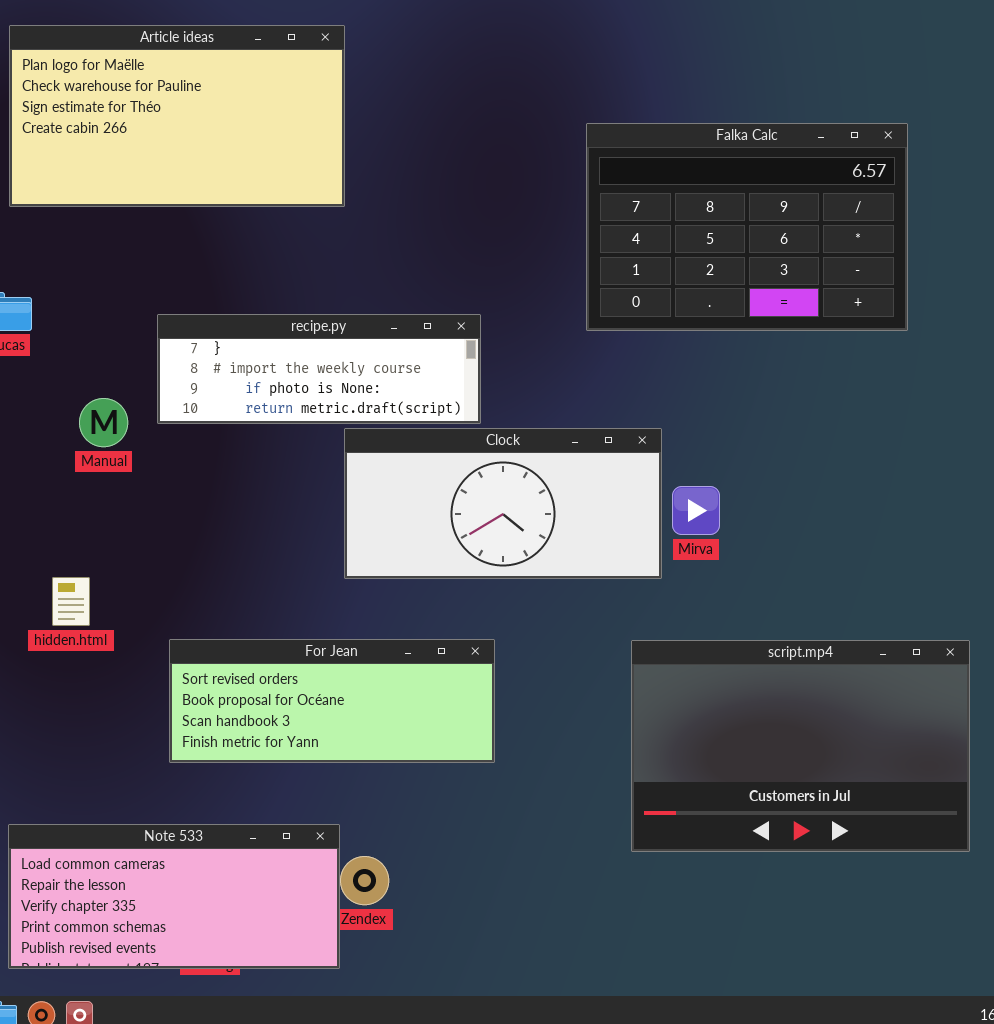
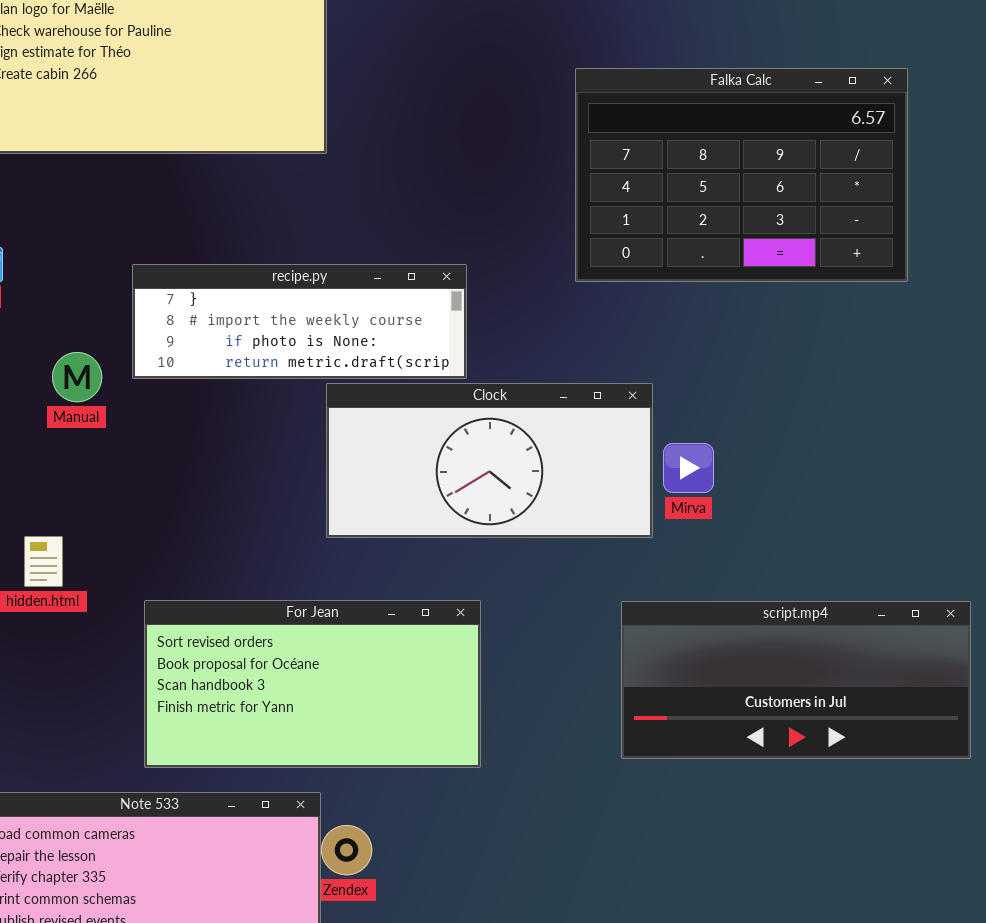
For Jean: [169,639,495,763] -> [144,600,481,768], resized
script.mp4: [631,640,970,852] -> [621,601,971,759], resized

